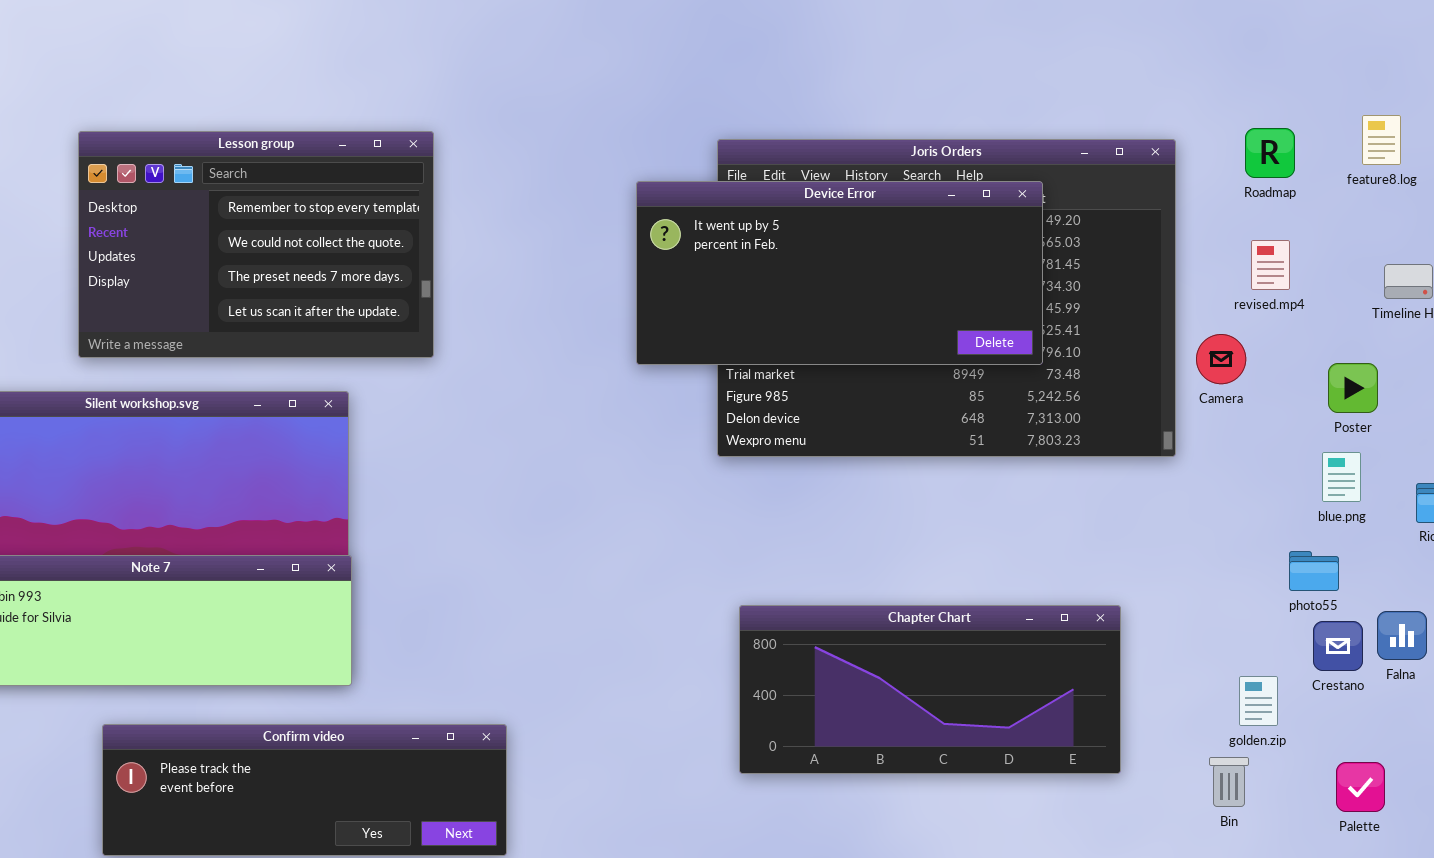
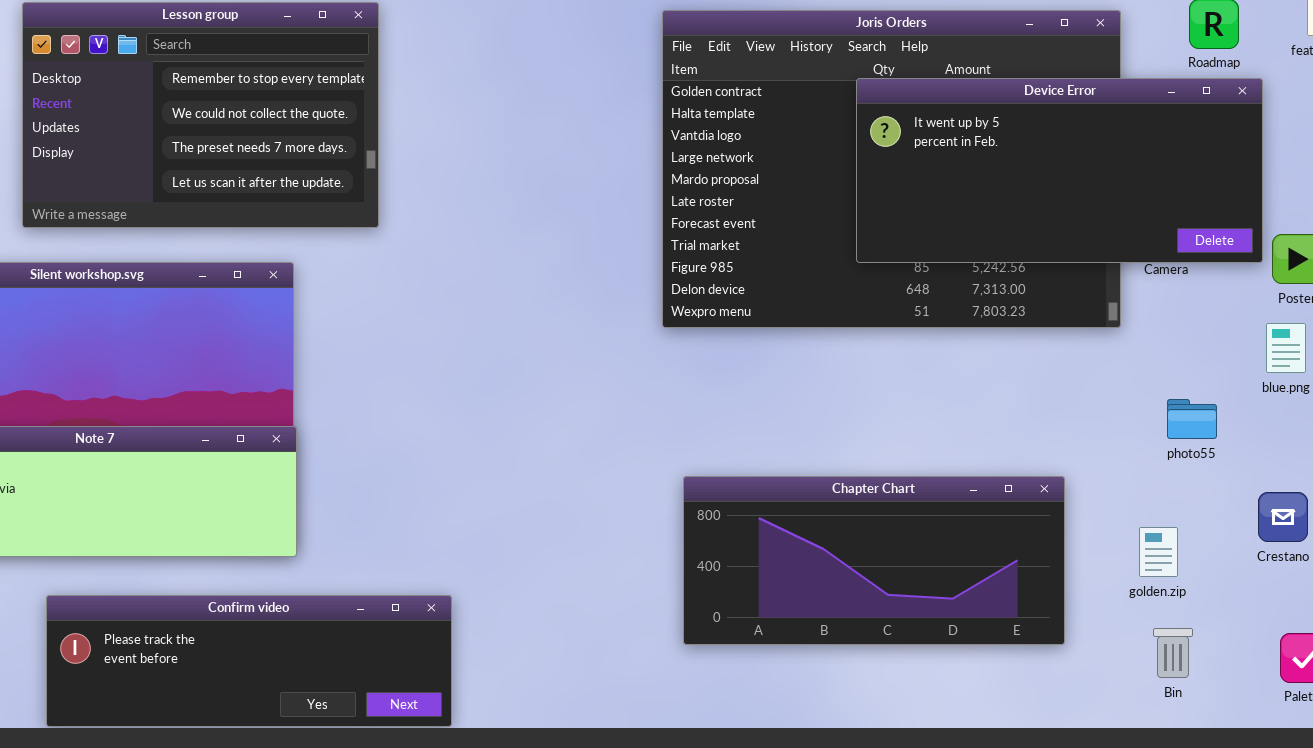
Device Error: [636,181,1043,365] -> [856,78,1263,263], moved
photo55: [1289,551,1339,591] -> [1167,399,1217,439], moved
golden.zip: [1239,676,1278,726] -> [1139,527,1178,577], moved

